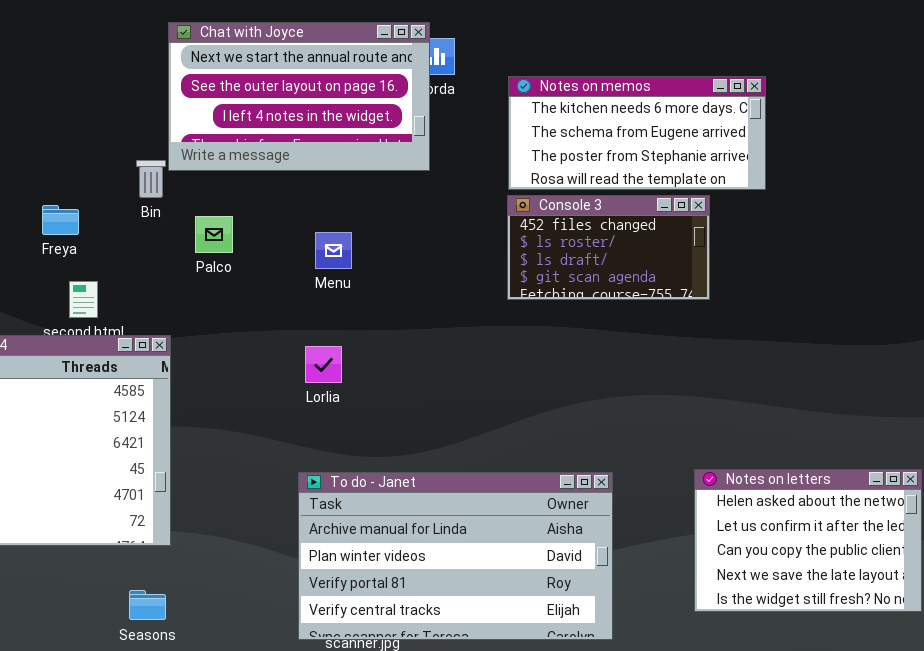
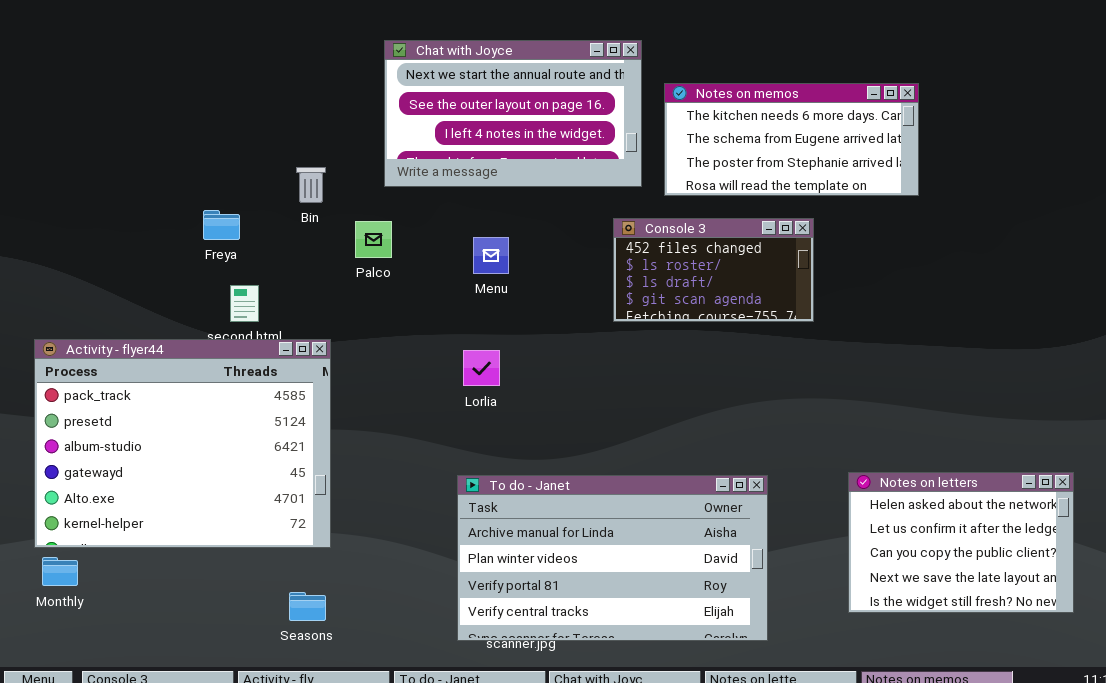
Chat with Joyce: [168,22,430,171] -> [384,40,642,187], moved
Console 3: [507,195,710,300] -> [613,218,814,322], moved

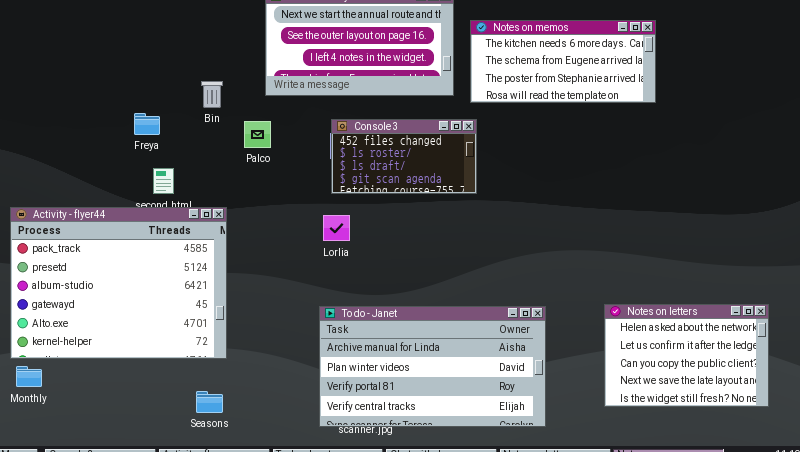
Console 3: [613,218,814,322] -> [331,119,477,194], moved

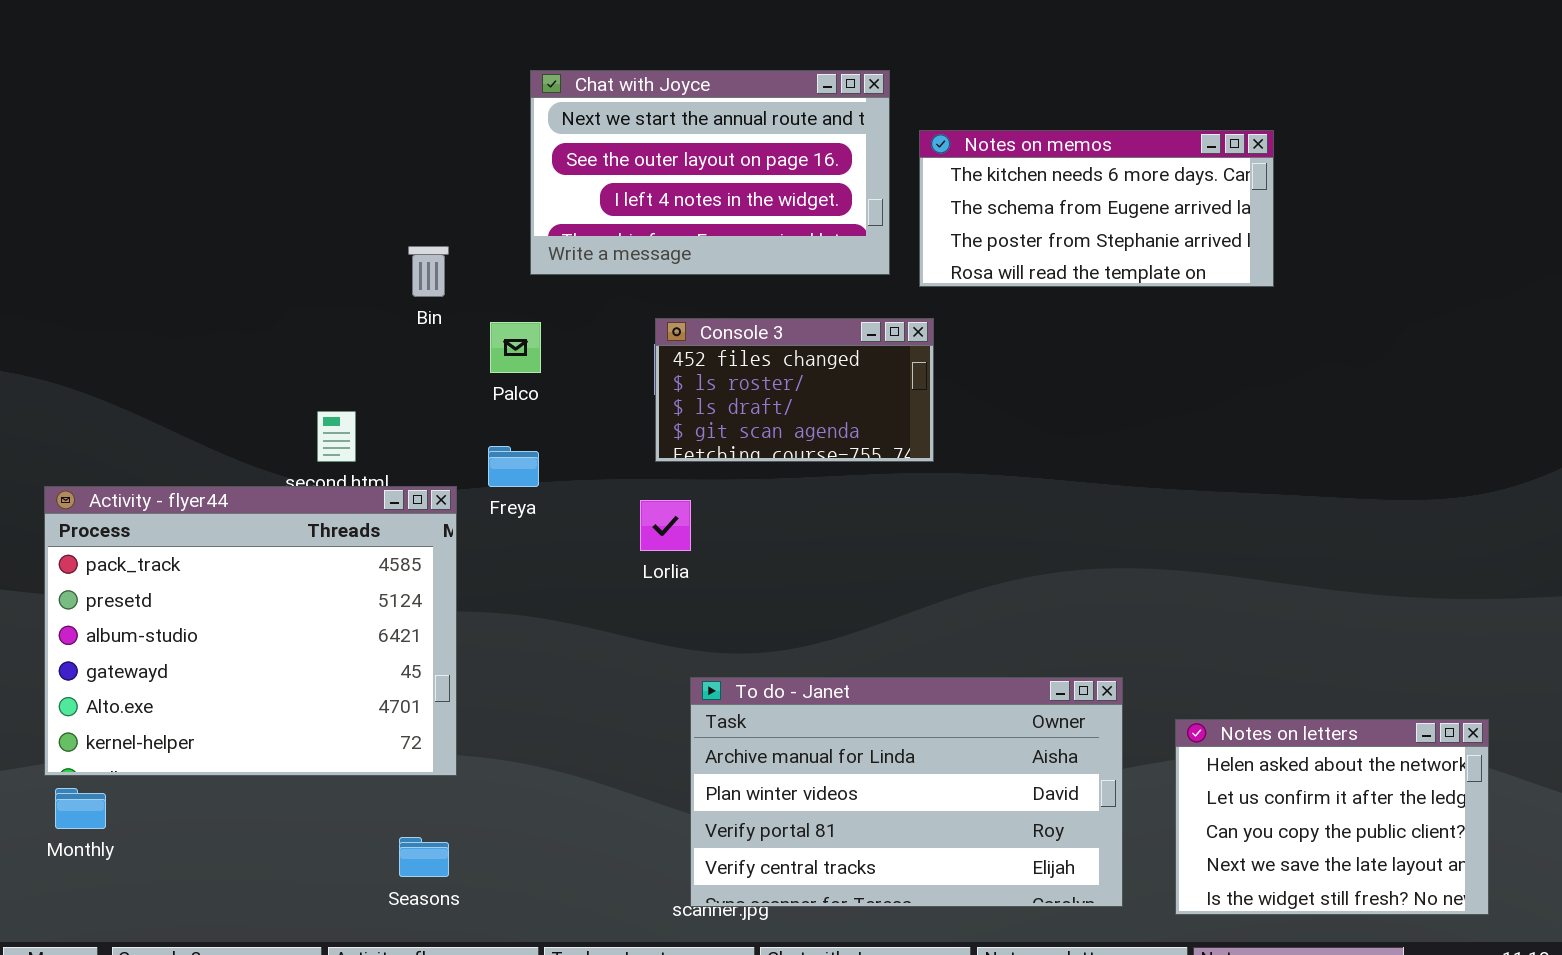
Freya: [134,113,160,135] -> [488,446,539,487], moved
Notes on letters: [604,304,769,407] -> [1175,719,1489,915], moved
To do - Janet: [319,306,546,427] -> [690,677,1123,907], moved

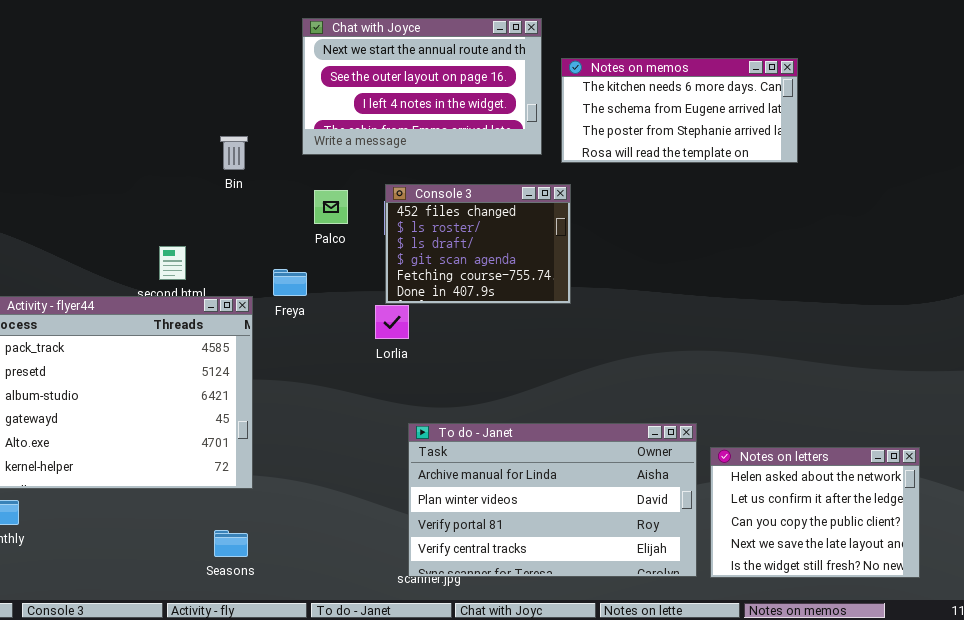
Console 3: [655,318,934,462] -> [385,184,571,304], resized
Palco: [490,322,541,373] -> [314,190,348,224], moved
Notes on letters: [1175,719,1489,915] -> [710,447,920,578], moved

